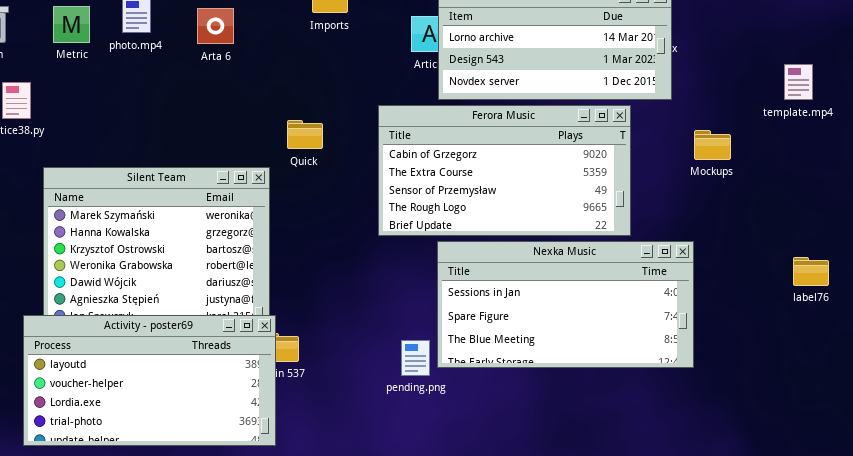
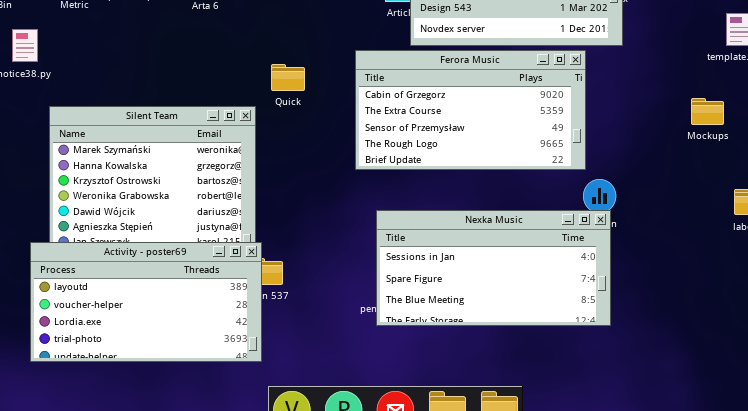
Mockups: [694,130,731,160] -> [691,98,724,125], moved
Nexka Music: [437,241,694,368] -> [376,210,611,326], moved

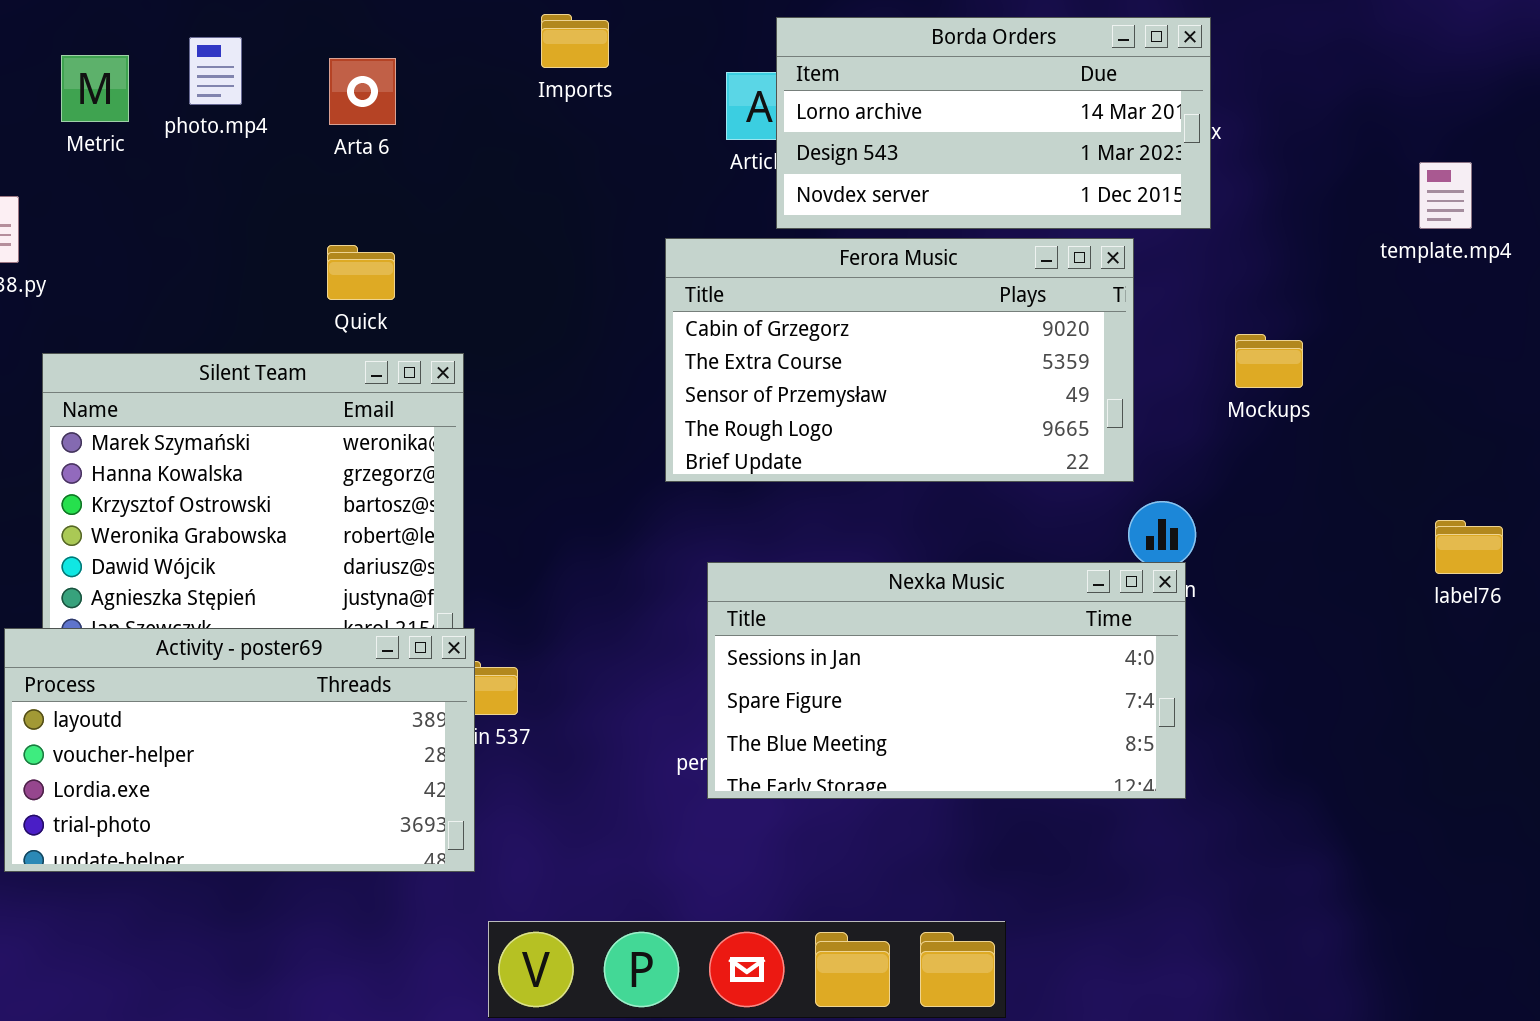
Quick: [271,64,305,91] -> [327,245,395,300], moved
Mockups: [691,98,724,125] -> [1235,334,1303,388], moved

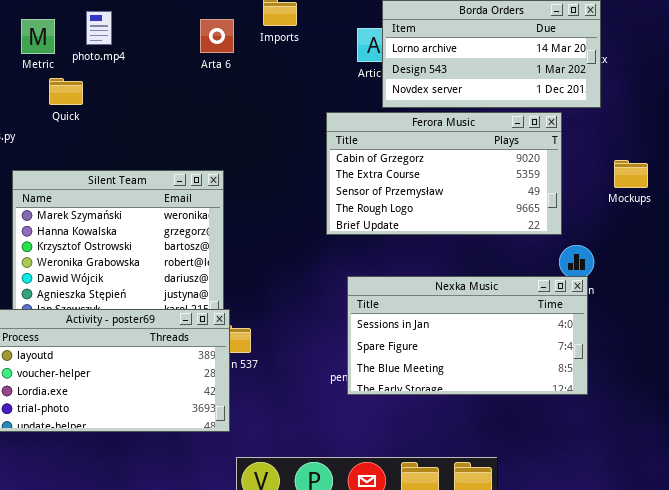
Arta 6: [329,58,396,125] -> [200,19,234,53], moved
Quick: [327,245,395,300] -> [49,78,83,105], moved

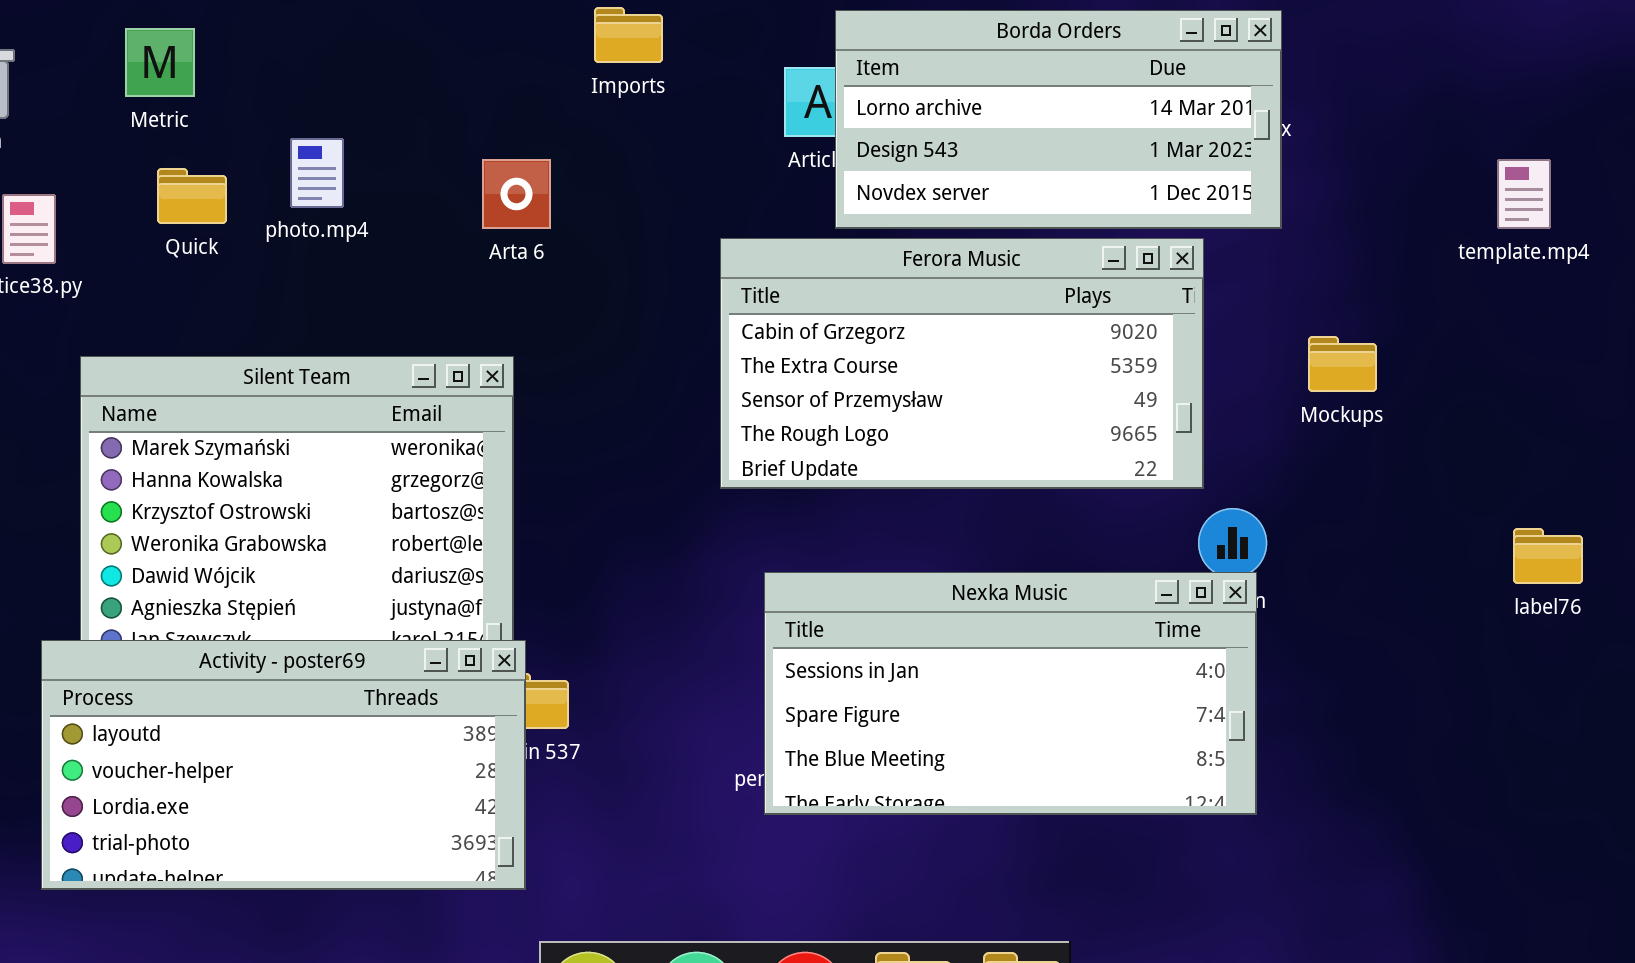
photo.mp4: [86,11,112,45] -> [290,138,344,208], moved
Arta 6: [200,19,234,53] -> [482,159,551,229], moved
Metric: [21,19,55,54] -> [125,28,195,97], moved

